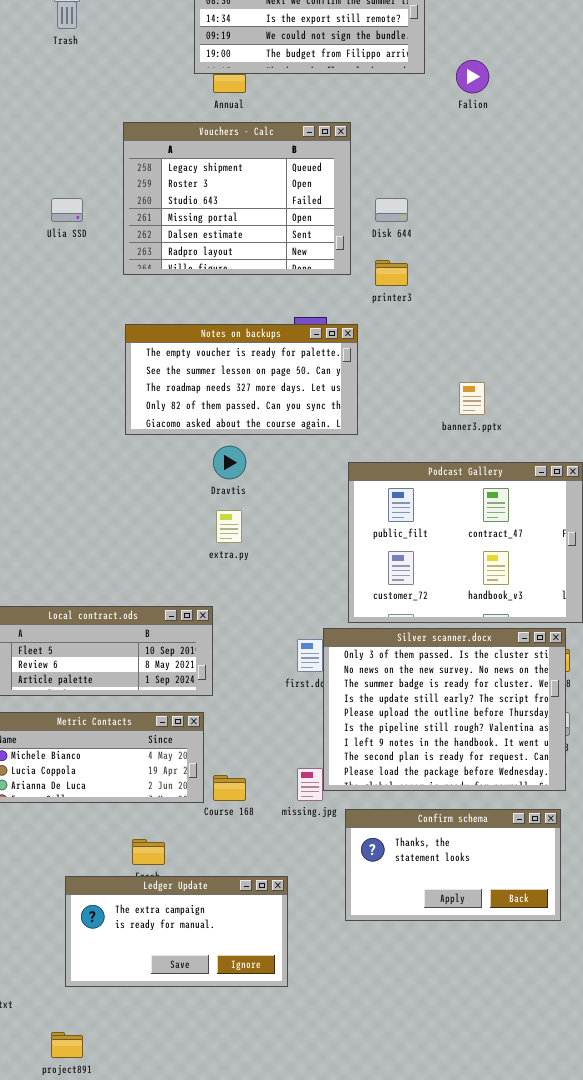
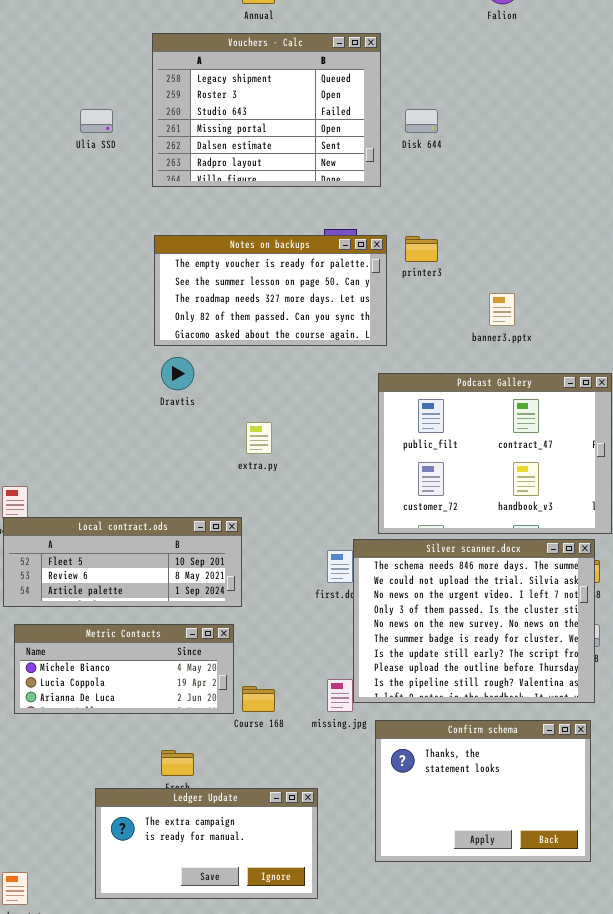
printer3: [375,260,408,286] -> [405,236,438,262], moved
Dravtis: [213,446,246,479] -> [161,357,194,390], moved
Silver scanner.docx: [323,628,566,791] -> [353,539,595,703], scrolled up 3 rows
Confirm schema: [345,809,561,921] -> [375,720,591,862], resized

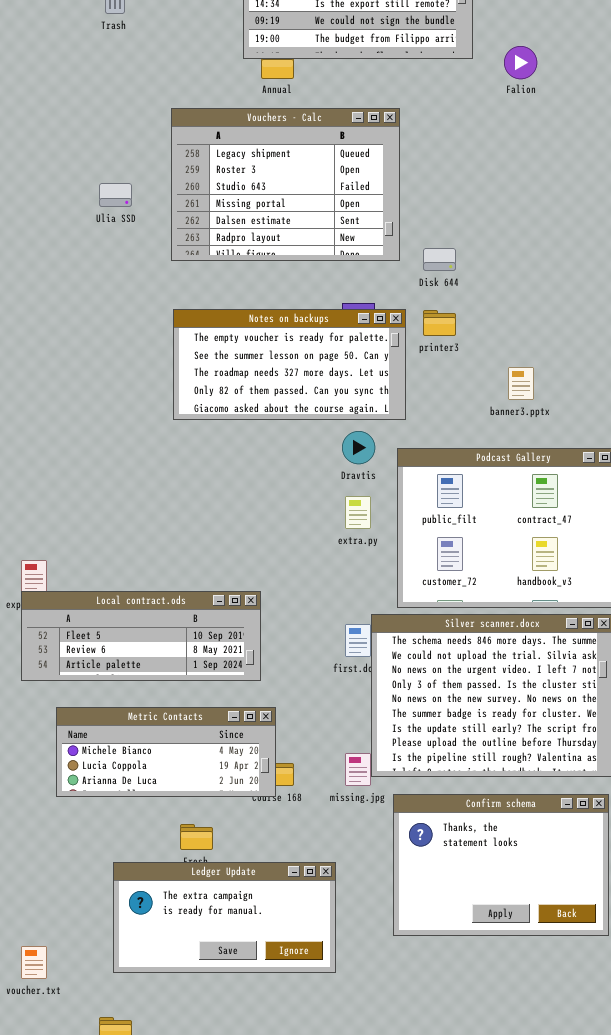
Disk 644: [405,109,438,133] -> [423,248,456,271], moved
Dravtis: [161,357,194,390] -> [342,431,375,464], moved
extra.py: [246,422,272,454] -> [345,496,371,529], moved
Metric Contacts: [14,624,234,714] -> [56,707,276,797], moved

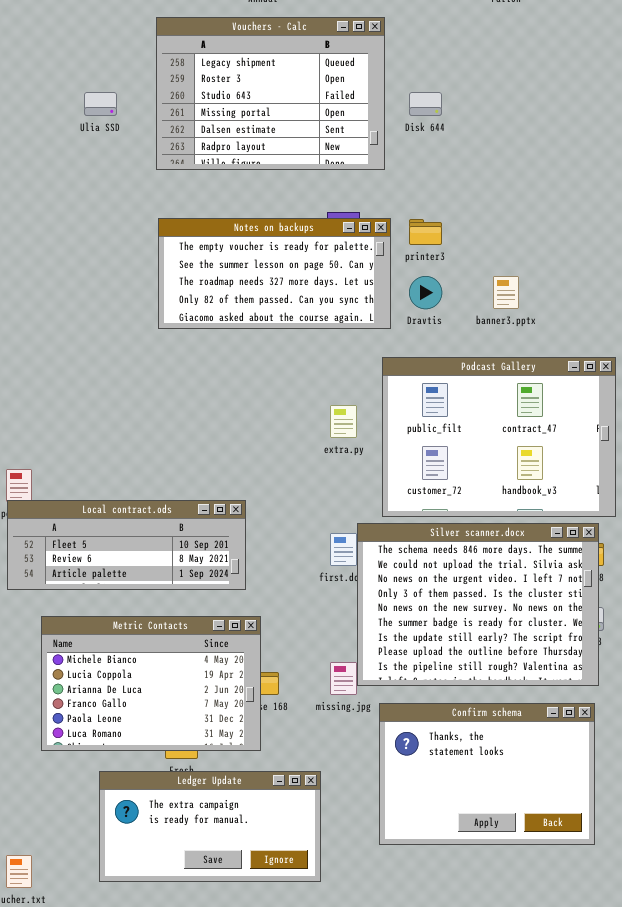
Disk 644: [423,248,456,271] -> [409,92,442,116], moved
Dravtis: [342,431,375,464] -> [409,276,442,309], moved
Metric Contacts: [56,707,276,797] -> [41,616,261,751], resized

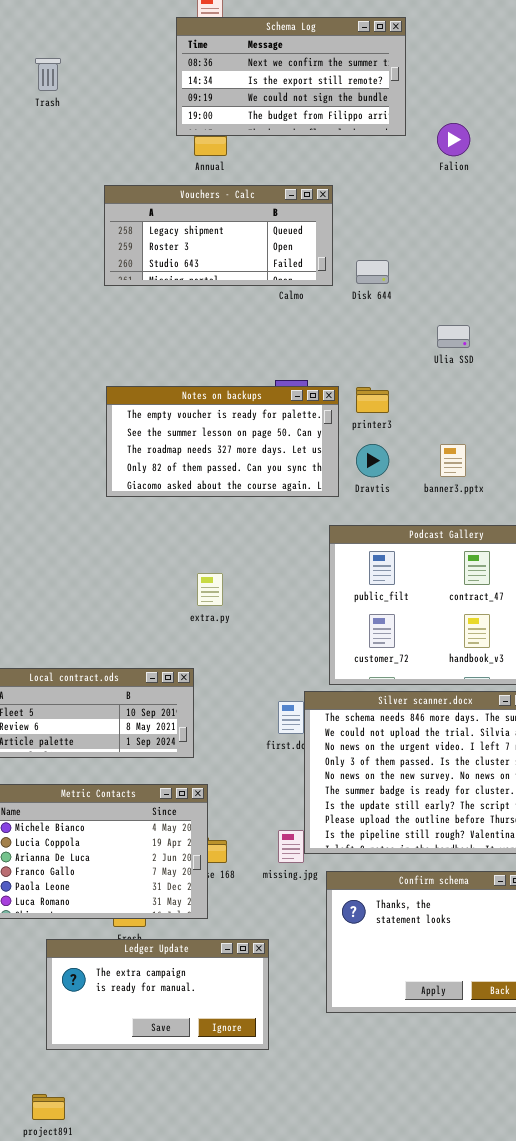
Vouchers - Calc: [156,17,385,170] -> [104,185,333,286], resized
Ulia SSD: [84,92,117,116] -> [437,325,470,348], moved
extra.py: [330,405,357,438] -> [197,573,223,606], moved

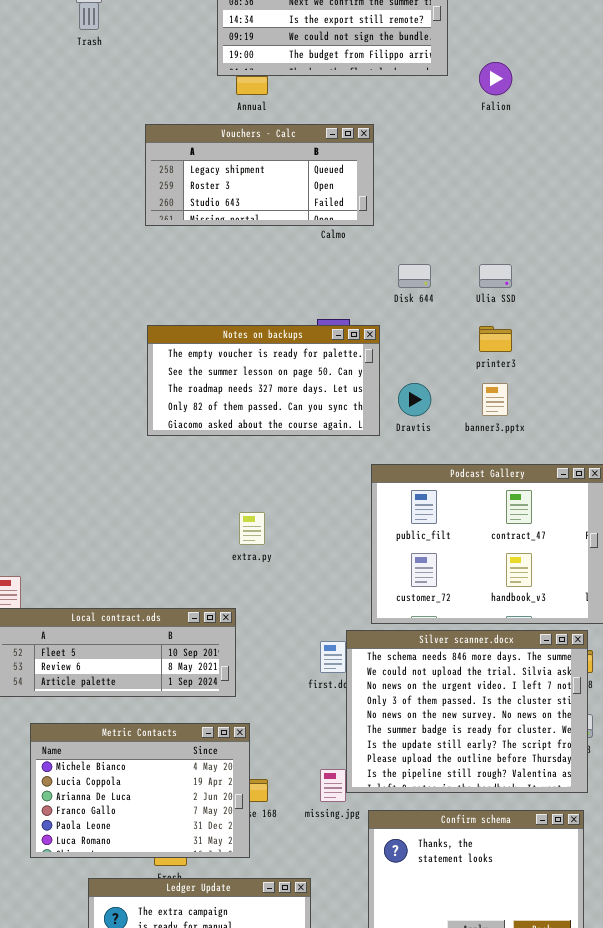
Disk 644: [356,260,389,284] -> [398,264,431,288], moved
printer3: [356,387,389,413] -> [479,326,512,352], moved

